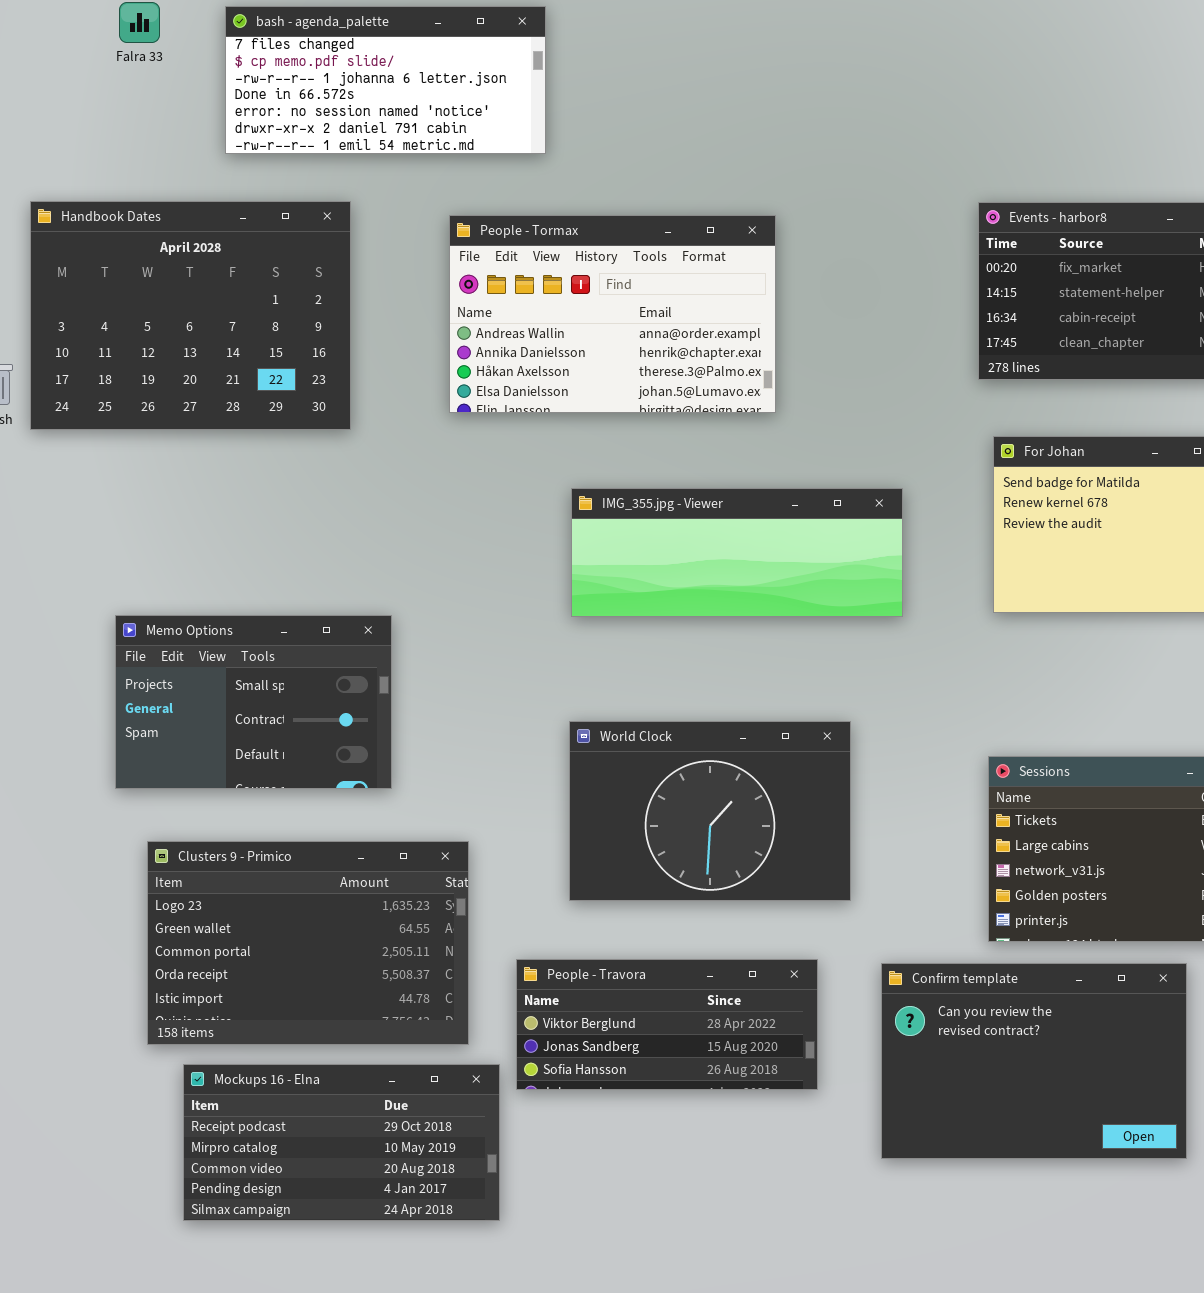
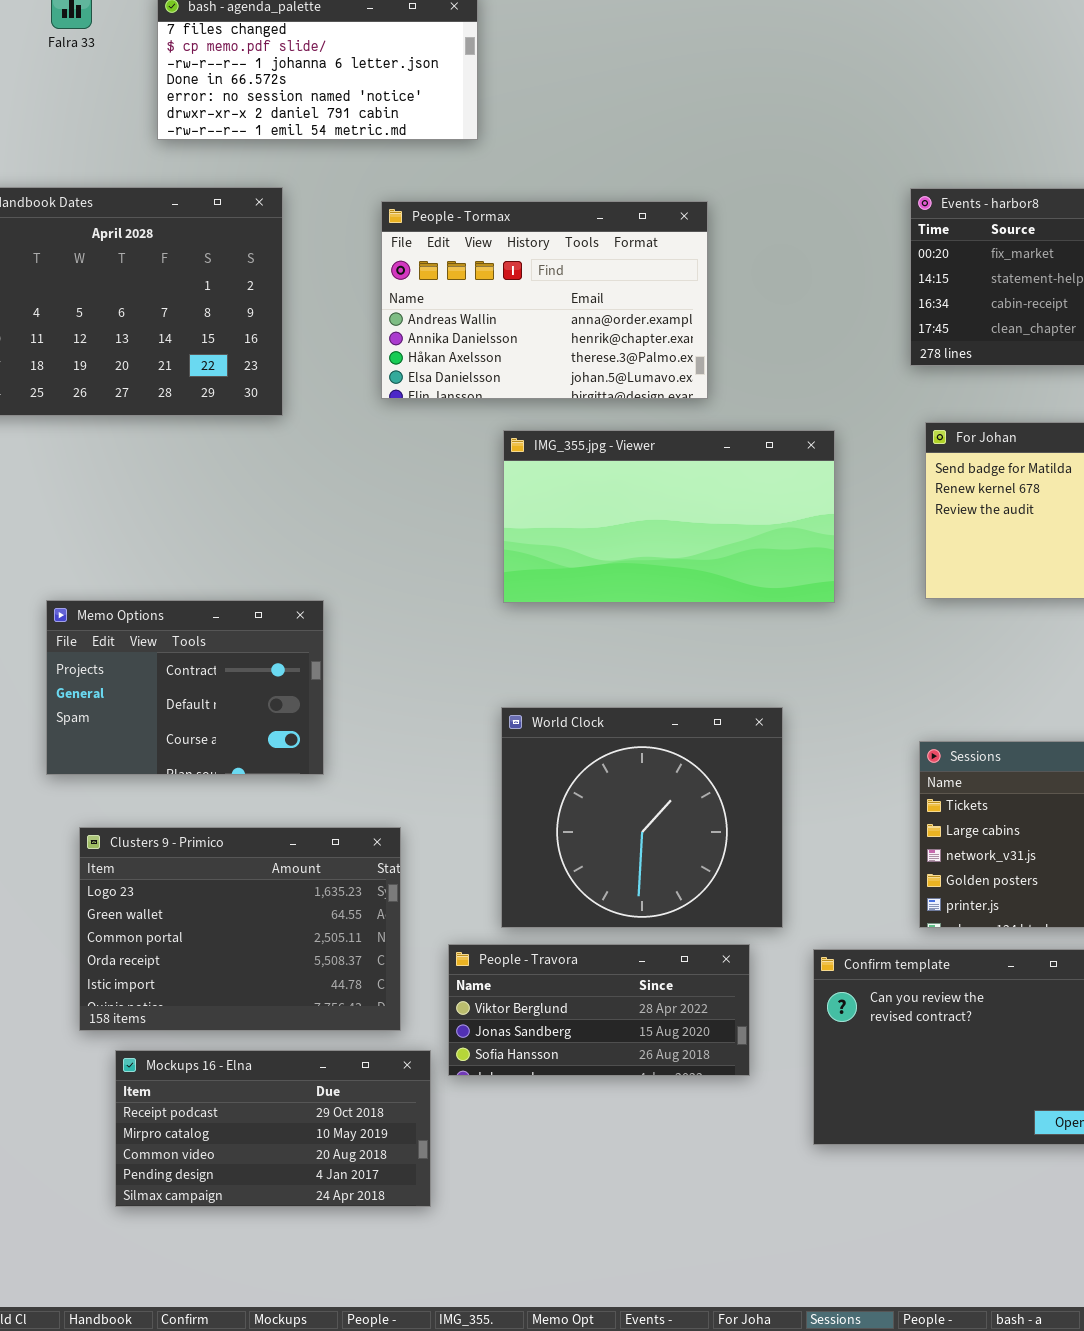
IMG_355.jpg - Viewer: [571,488,903,617] -> [503,430,835,603], resized
Memo Options: [115,615,392,789] -> [46,600,324,775], scrolled down 1 row
World Clock: [569,721,851,901] -> [501,707,783,928], resized

